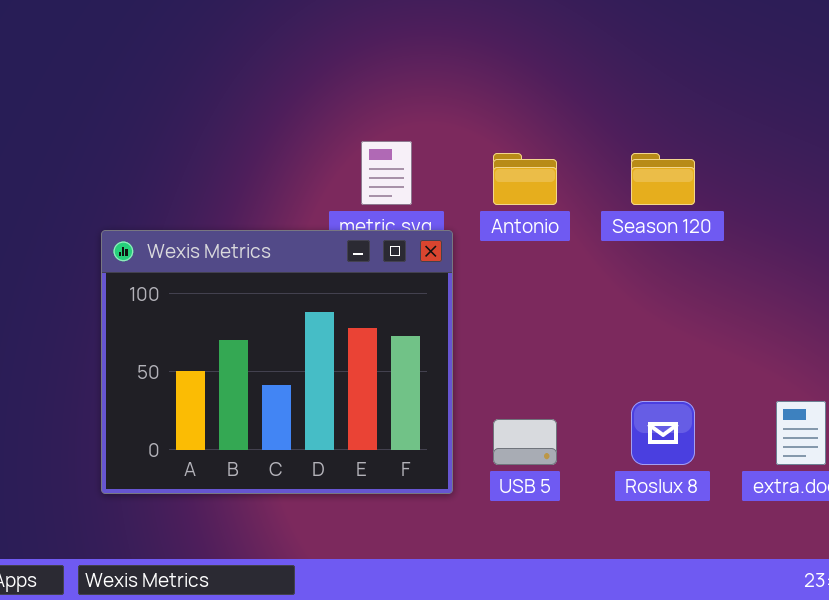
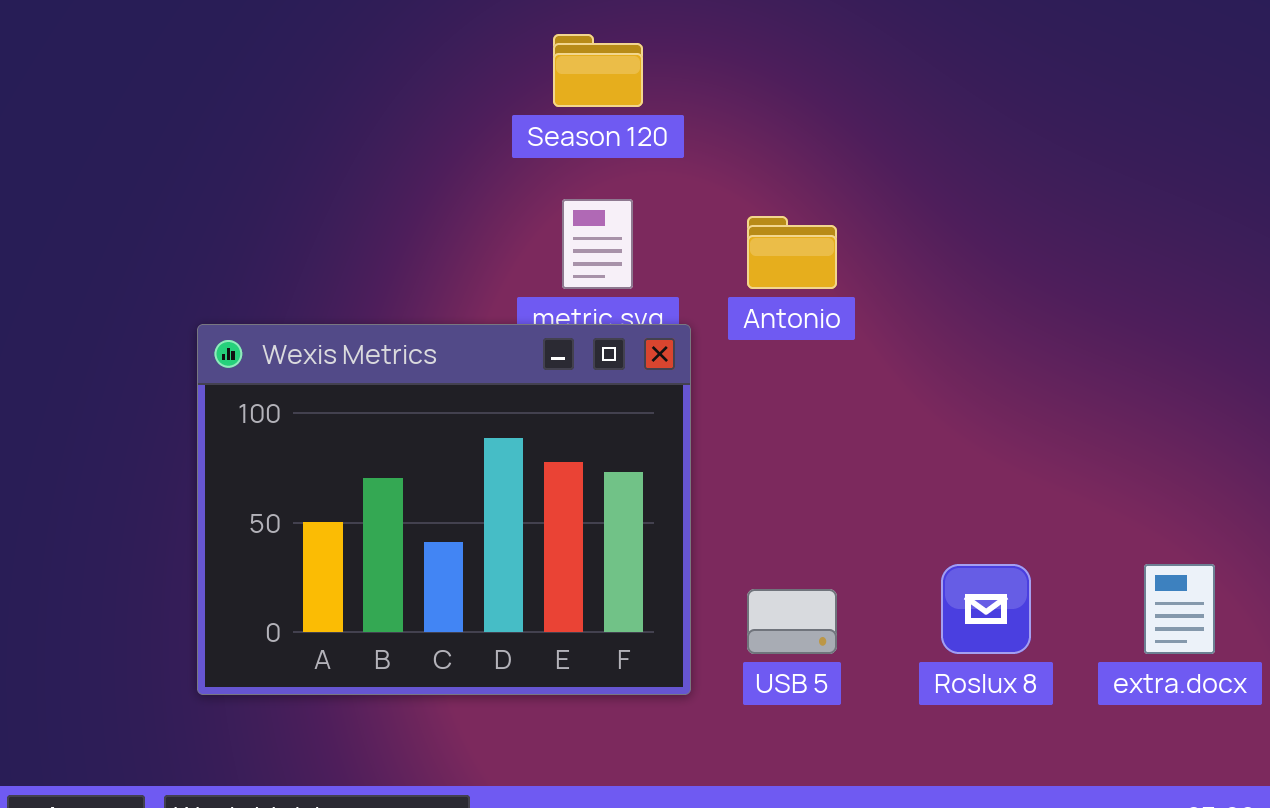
Season 120: [631,153,695,205] -> [553,34,643,107], moved

